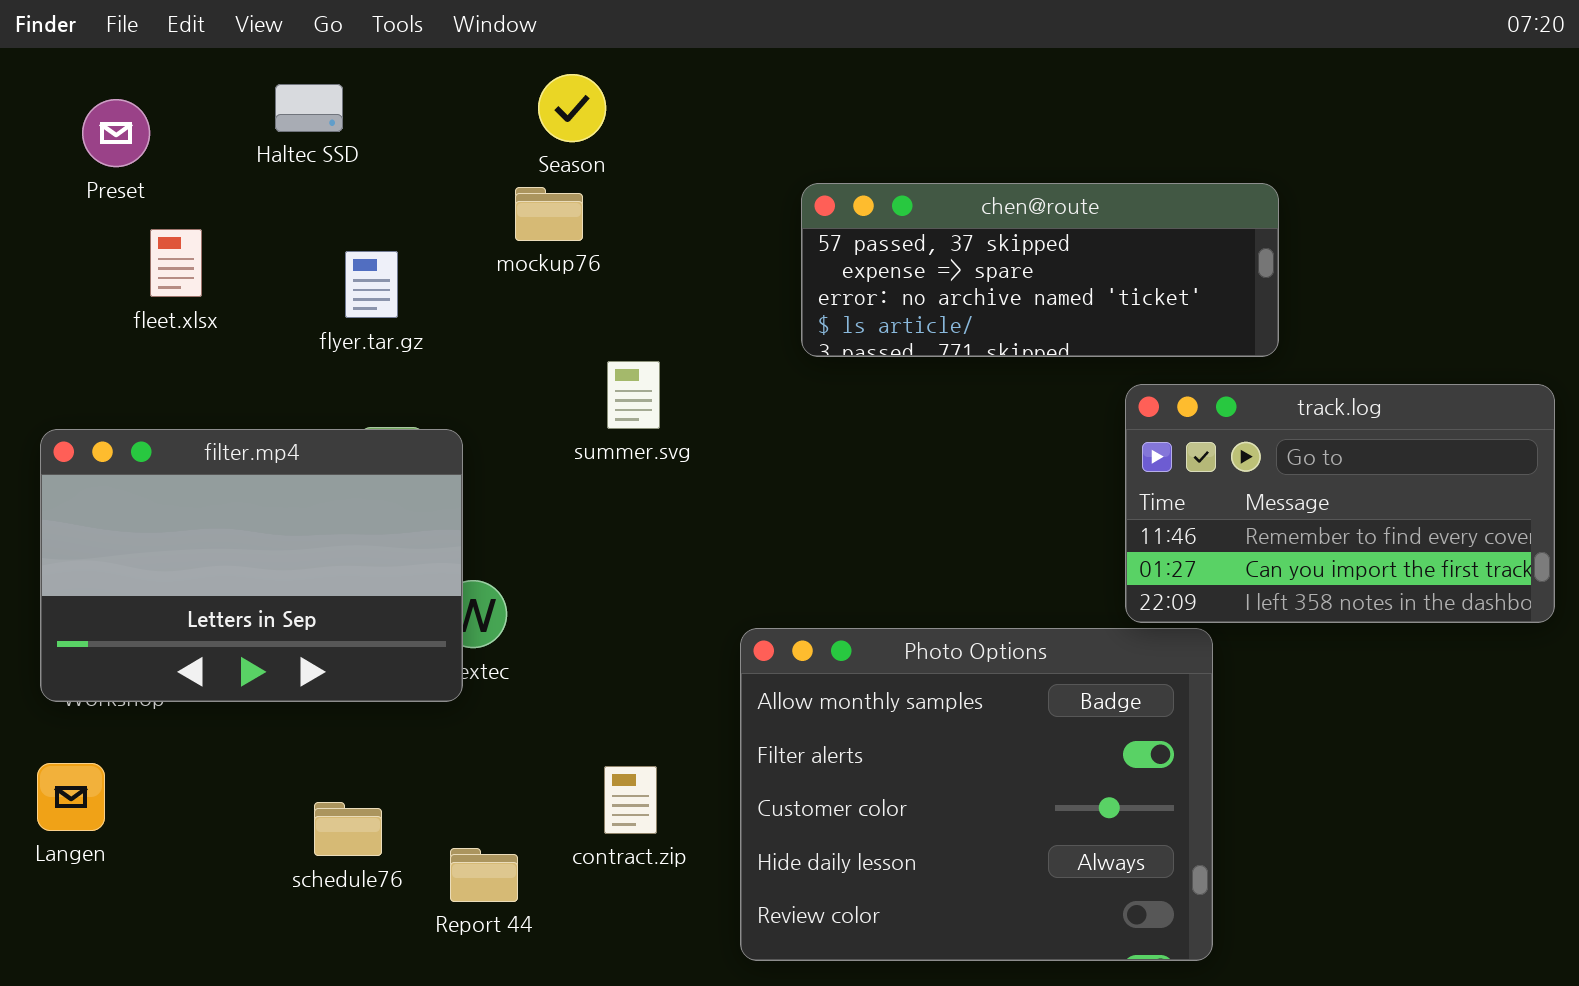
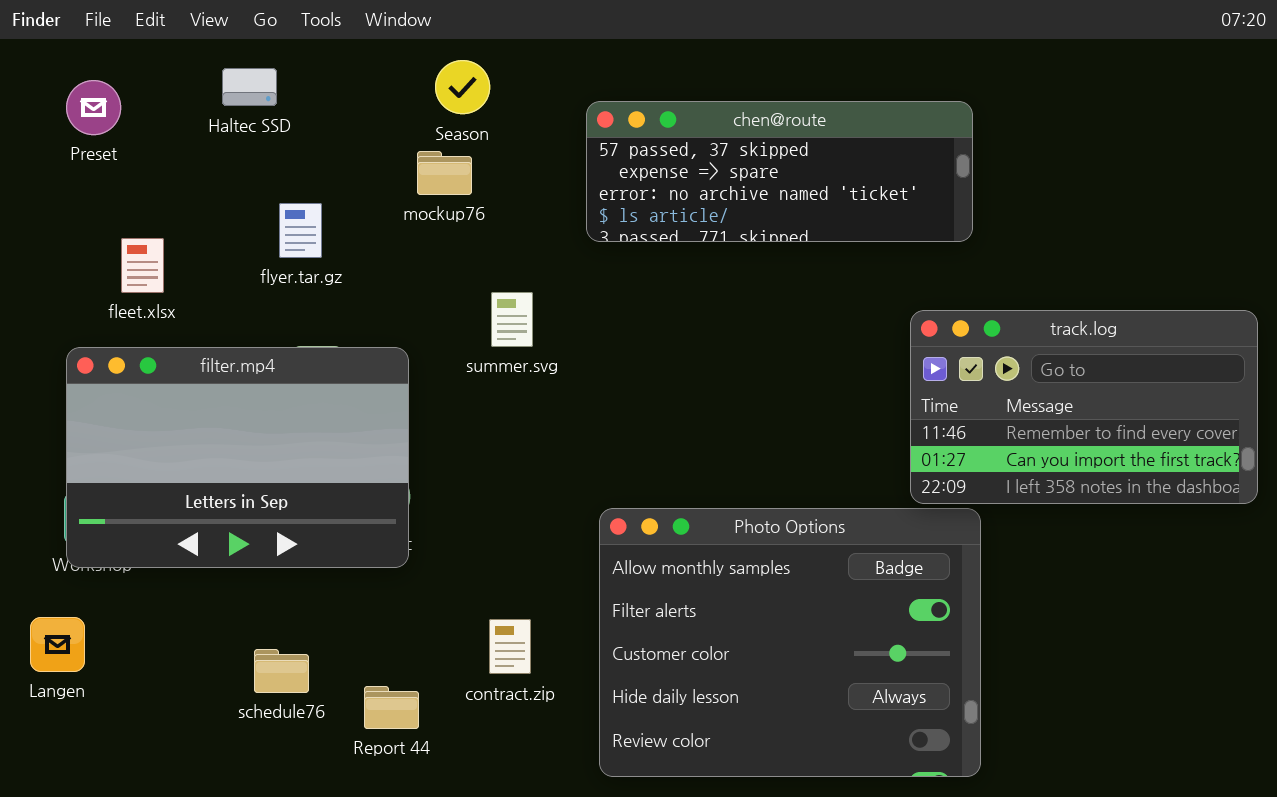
chen@route: [801,183,1279,357] -> [586,101,973,242], moved
fleet.xlsx: [150,229,202,297] -> [121,238,164,293], moved
filter.mp4: [40,429,463,702] -> [66,347,409,568], moved

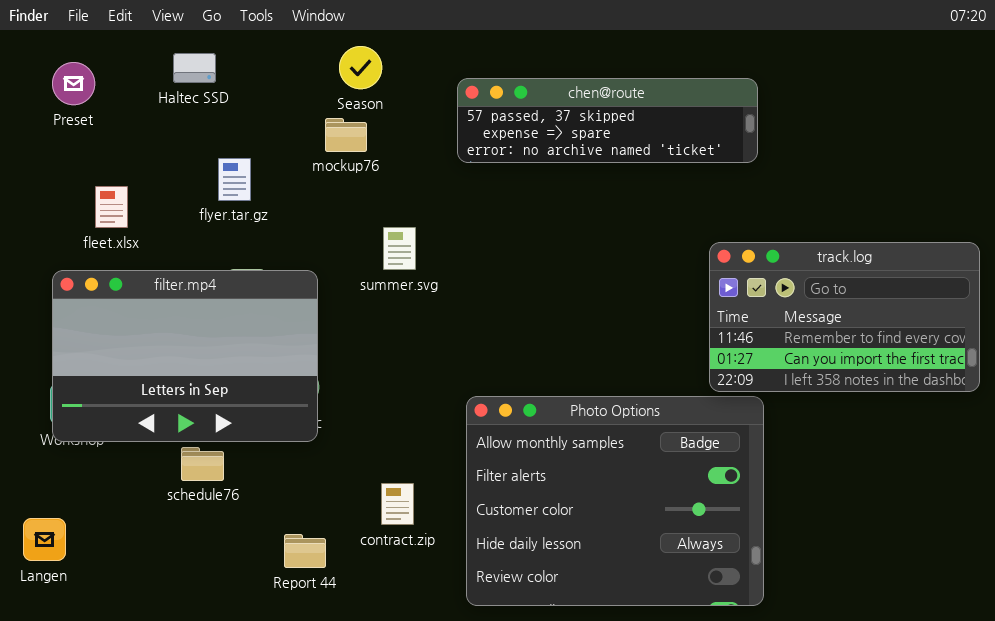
chen@route: [586,101,973,242] -> [457,78,758,163], resized
Langen: [30,617,85,672] -> [23,518,66,561], moved
schedule76: [254,649,309,693] -> [181,447,224,481], moved

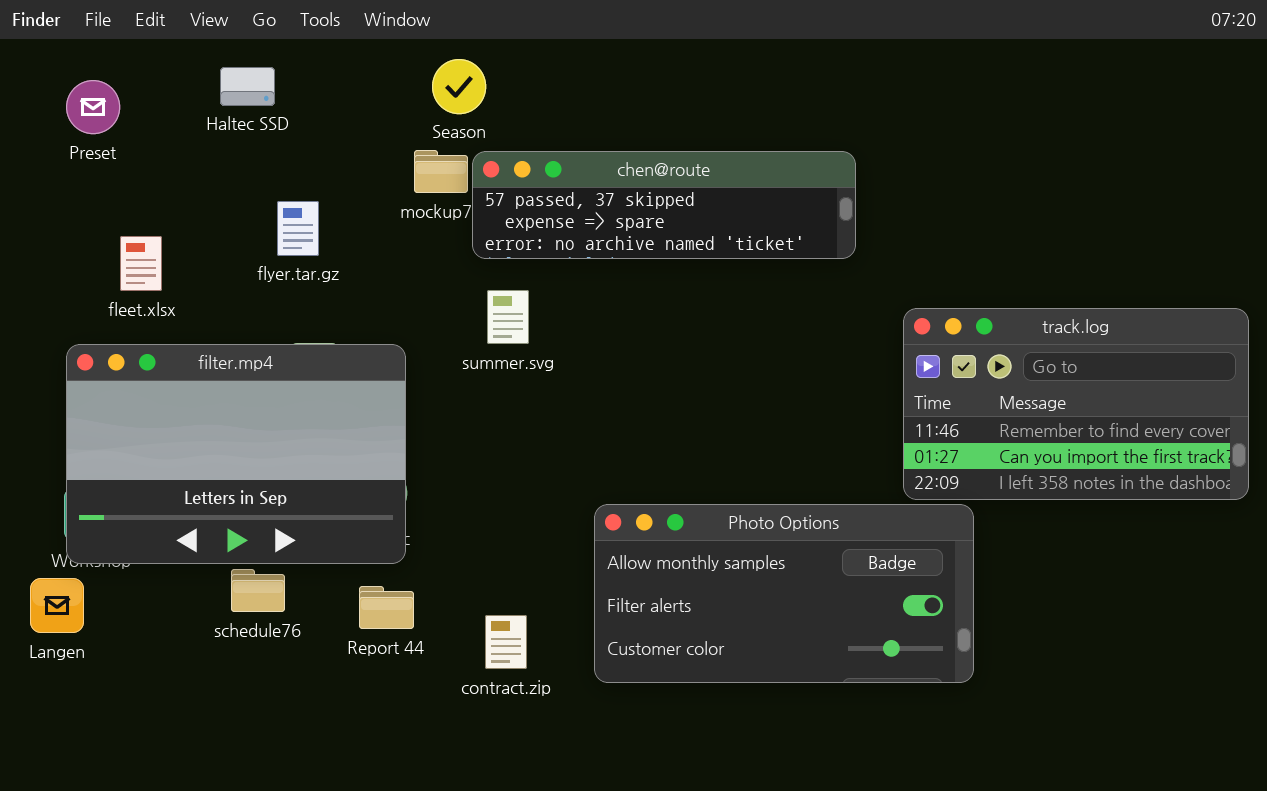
chen@route: [457,78,758,163] -> [472,151,856,259], moved
Photo Options: [466,396,764,606] -> [594,504,974,683], resized
Langen: [23,518,66,561] -> [30,578,84,633], moved
Report 44: [284,534,326,568] -> [359,586,414,629], moved

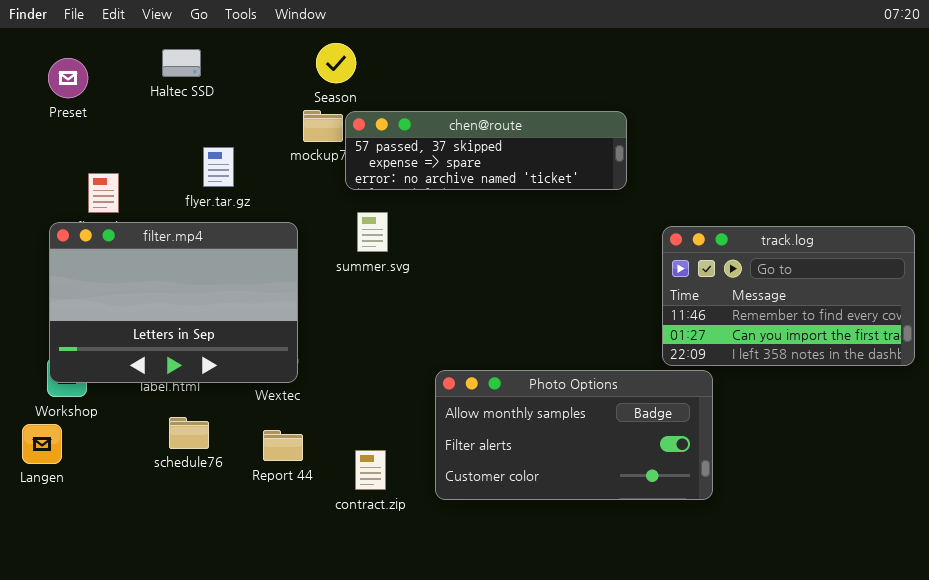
filter.mp4: [66,344,406,564] -> [49,222,298,383], moved

